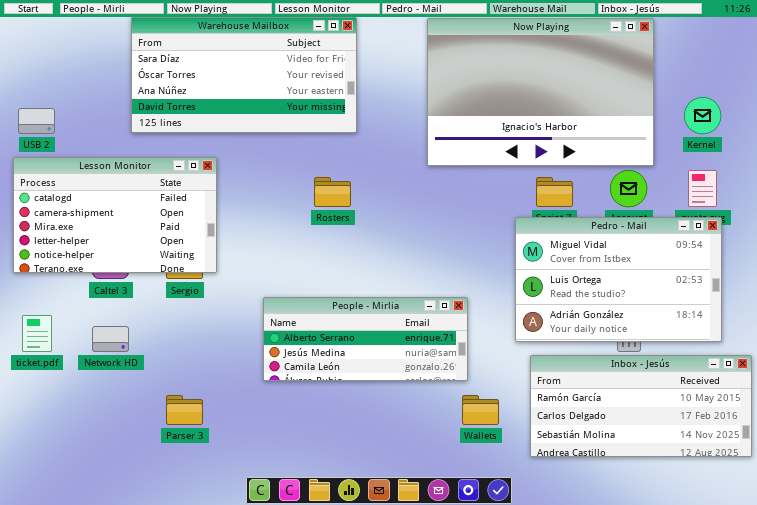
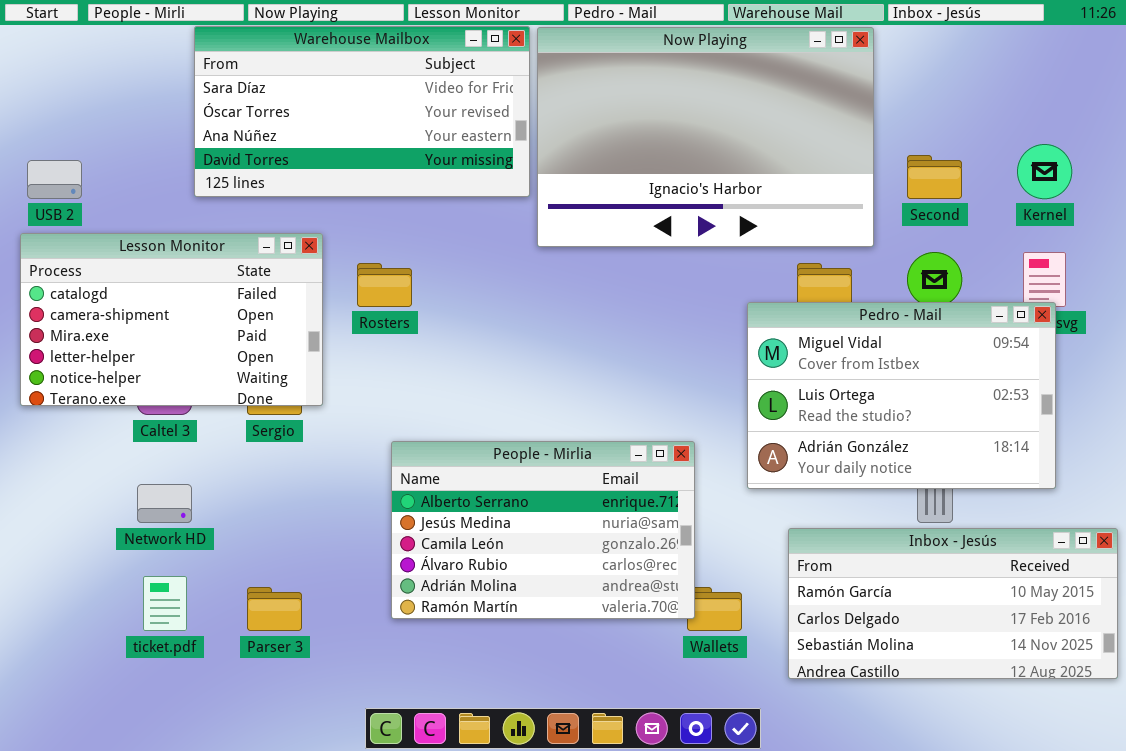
Now Playing: [427,18,654,166] -> [537,27,874,247], moved
Rosters: [314,177,351,207] -> [357,263,412,307], moved
Pedro - Mail: [515,217,722,342] -> [747,302,1056,489], moved
People - Mirlia: [263,297,468,381] -> [391,441,695,619], resized
ticket.pdf: [22,315,52,352] -> [143,576,187,631], moved

